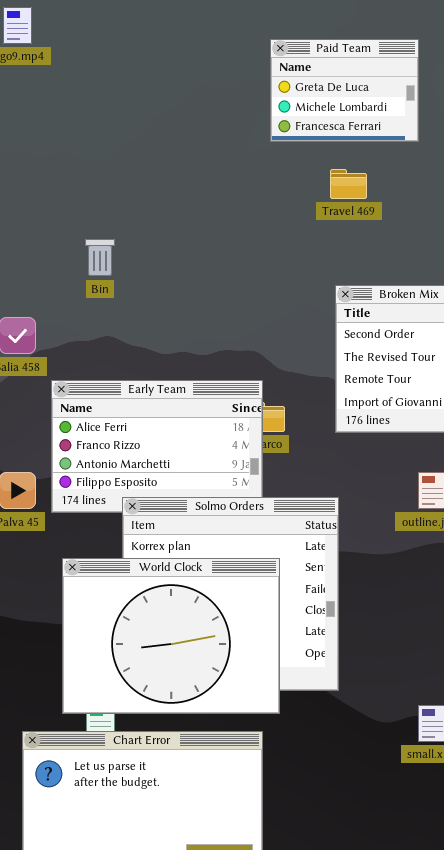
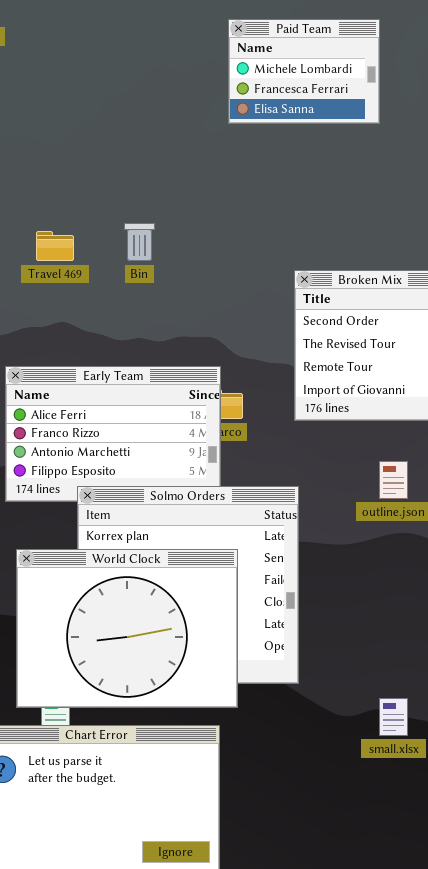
Paid Team: [270,39,419,142] -> [228,19,380,124], scrolled down 1 row
Travel 469: [330,169,367,199] -> [36,231,74,261], moved
Bin: [85,239,115,276] -> [124,223,155,261], moved

